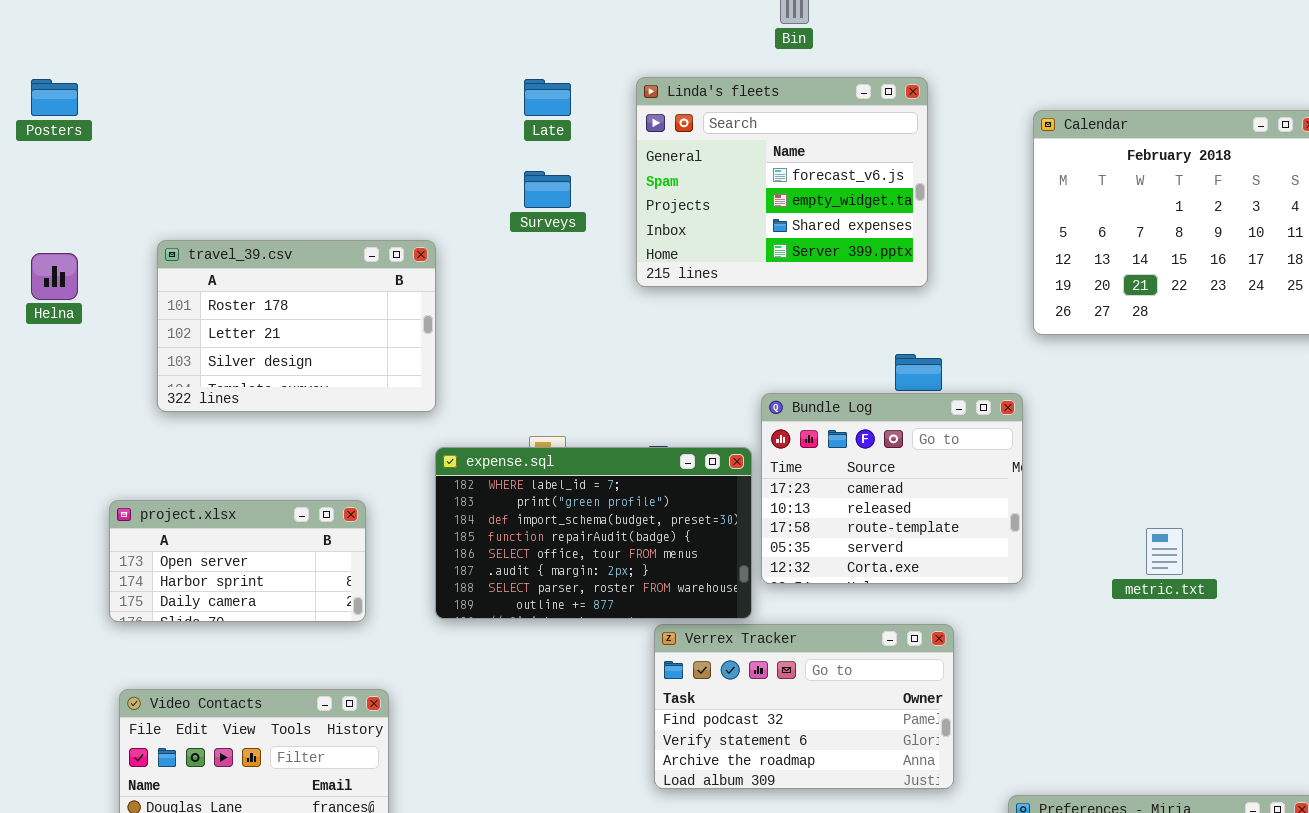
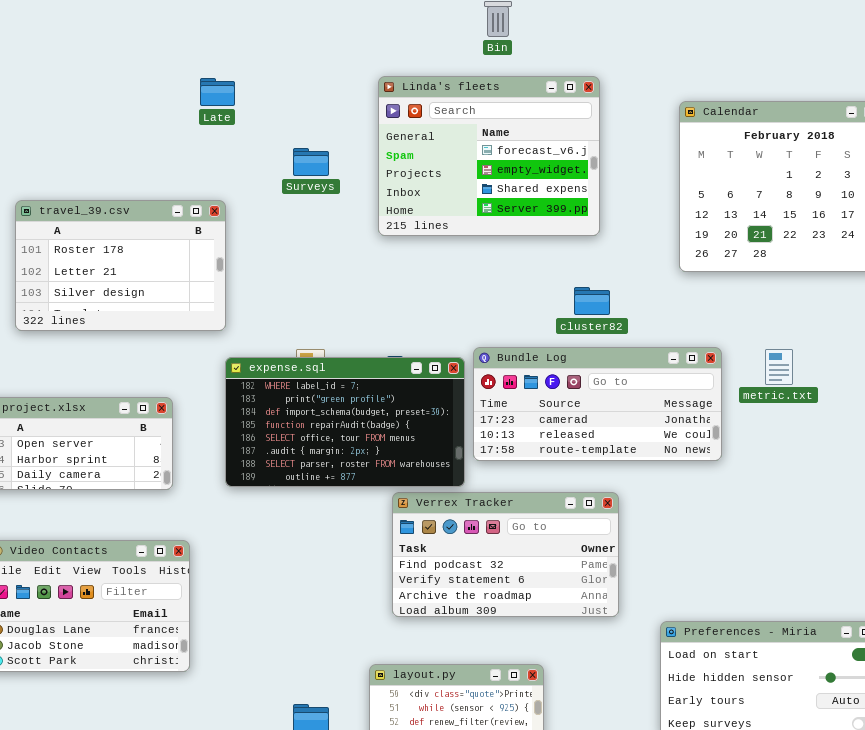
Late: [524,79,571,116] -> [200,78,235,106], moved
Bundle Log: [761,393,1023,584] -> [473,347,722,461], resized
metric.txt: [1146,528,1183,575] -> [765,349,793,385], moved

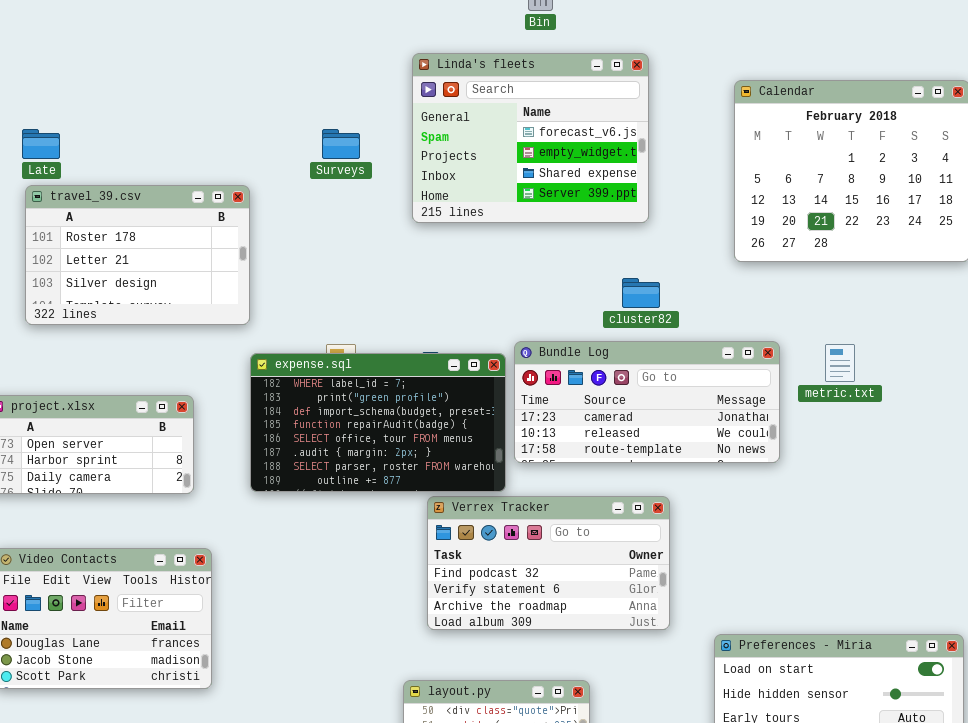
Late: [200,78,235,106] -> [22,129,60,159], moved

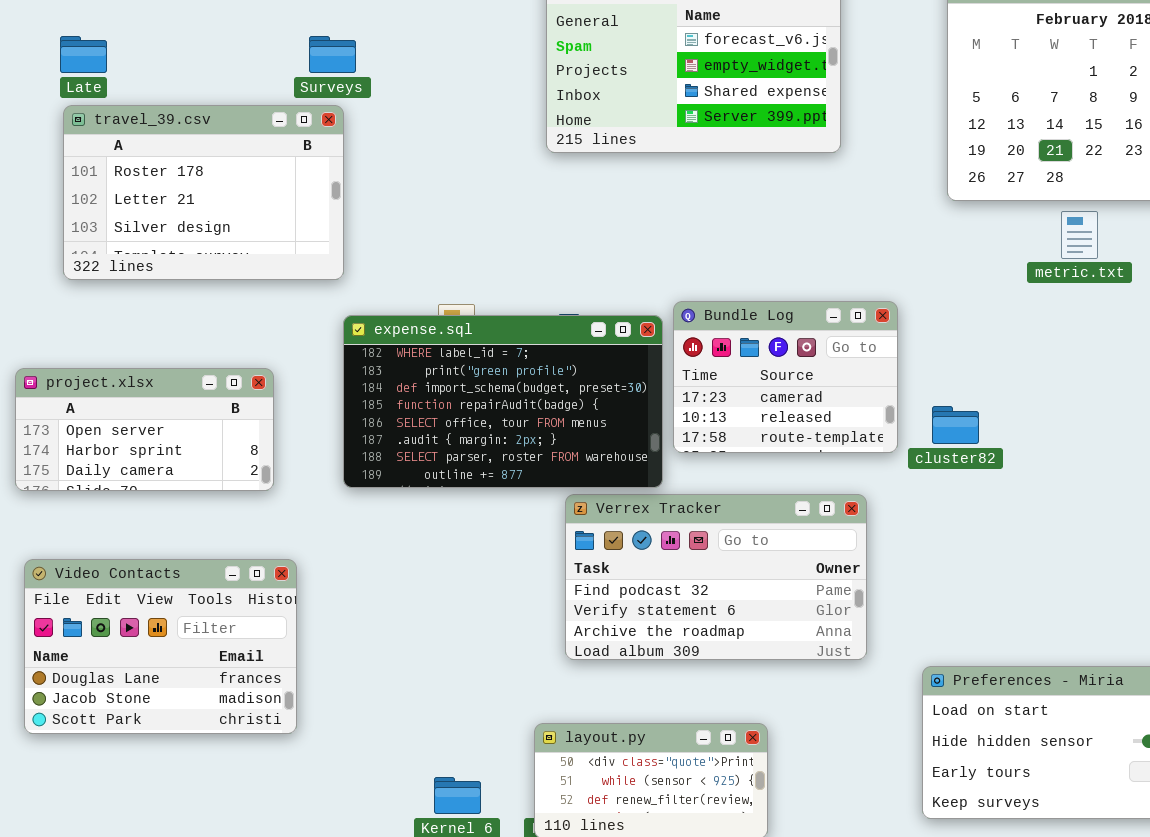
Surveys: [322,129,360,159] -> [309,36,356,73], moved
cluster82: [622,278,660,308] -> [932,406,979,444], moved
Bundle Log: [514,341,780,463] -> [673,301,898,453], resized
metric.txt: [825,344,855,382] -> [1061,211,1098,259], moved

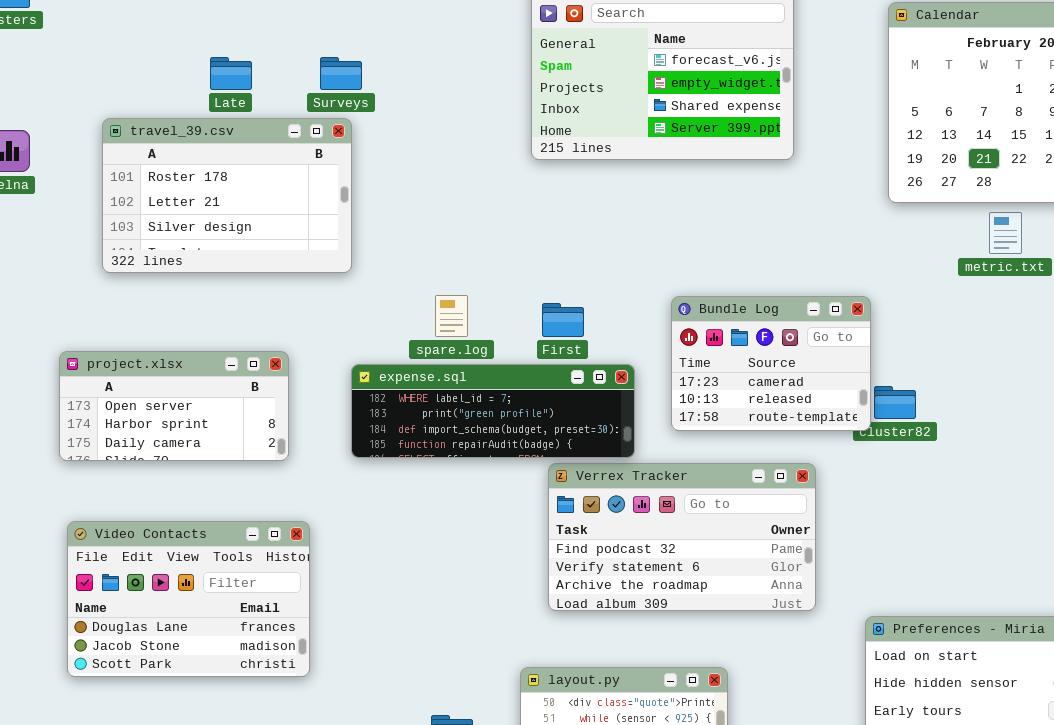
Late: [60,36,107,73] -> [210,57,252,90], moved
Bundle Log: [673,301,898,453] -> [671,296,871,431], moved
expense.sql: [343,315,663,488] -> [351,364,635,458], resized

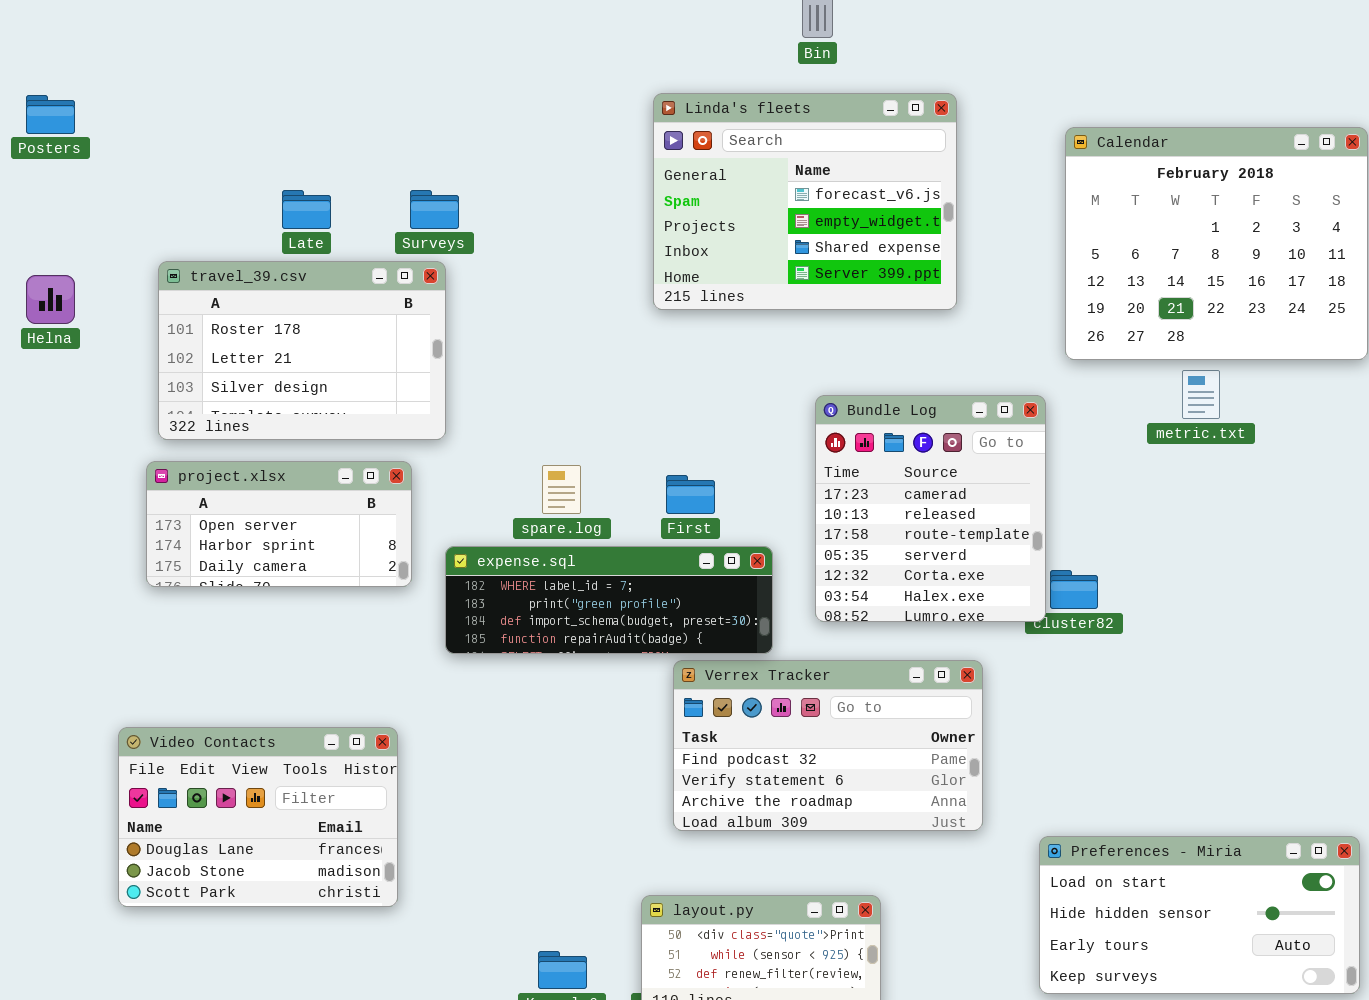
Bundle Log: [671,296,871,431] -> [815,395,1046,622], resized
project.xlsx: [59,351,289,461] -> [146,461,412,587], moved

